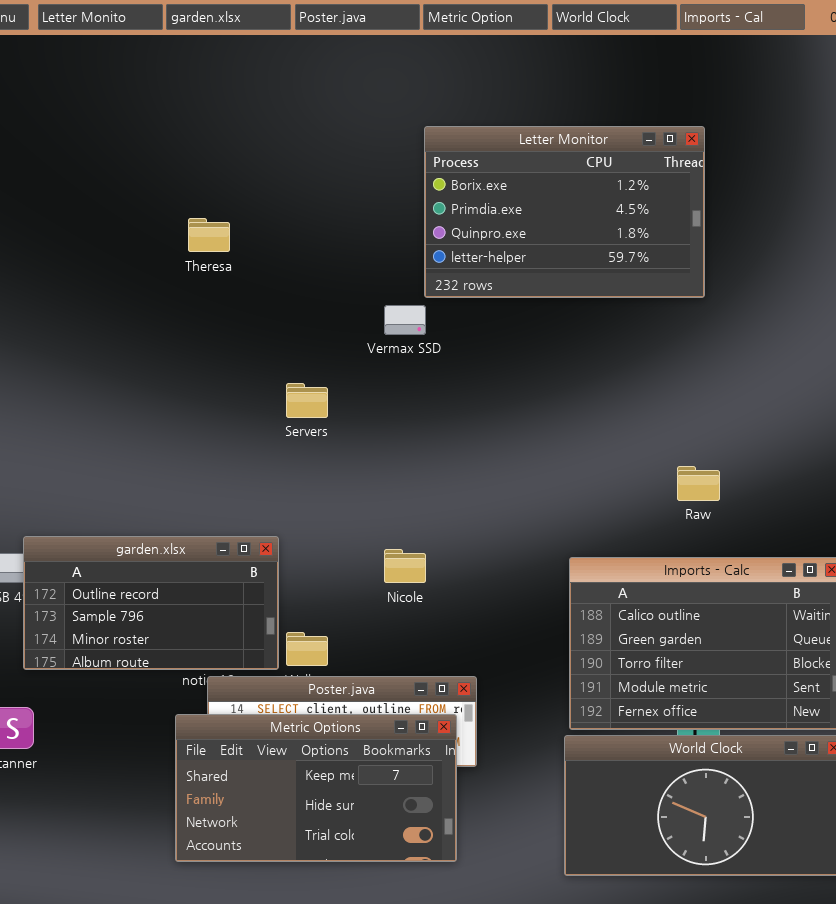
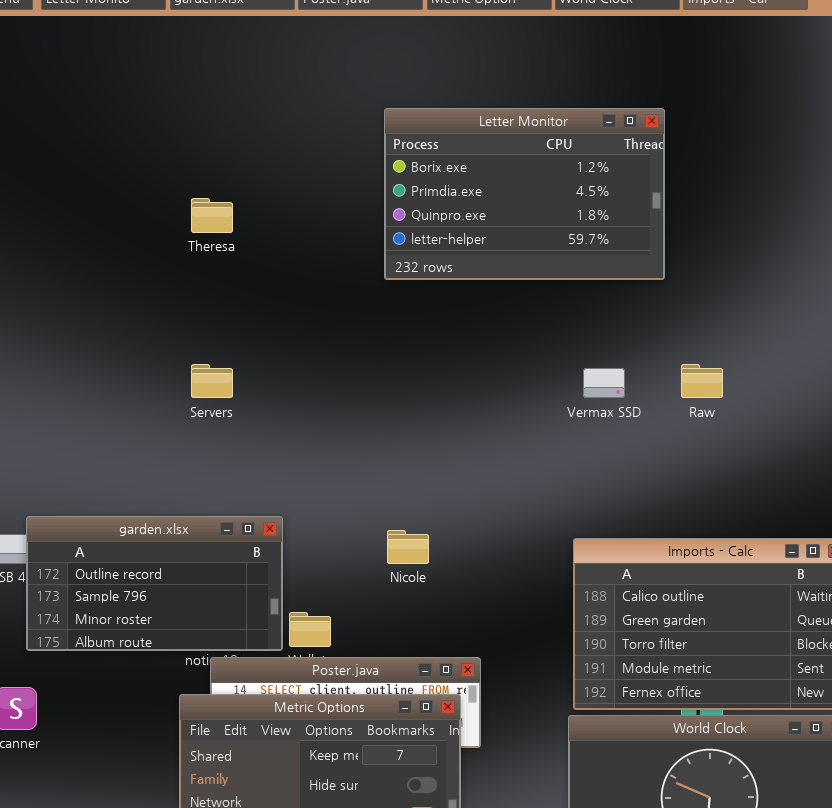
Letter Monitor: [424,126,705,298] -> [384,108,665,280], moved
Vermax SSD: [384,305,426,335] -> [583,368,625,398], moved
Servers: [286,383,328,418] -> [191,364,233,398], moved
Raw: [677,466,720,501] -> [681,364,723,398], moved

